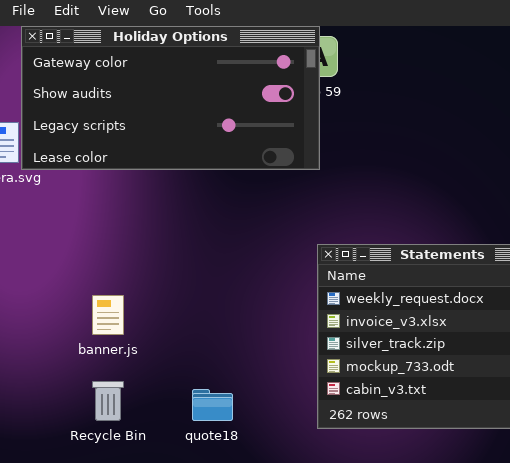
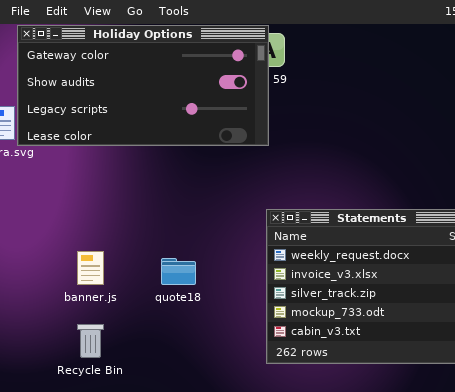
quote18: [192,389,233,421] -> [161,258,196,285], moved

